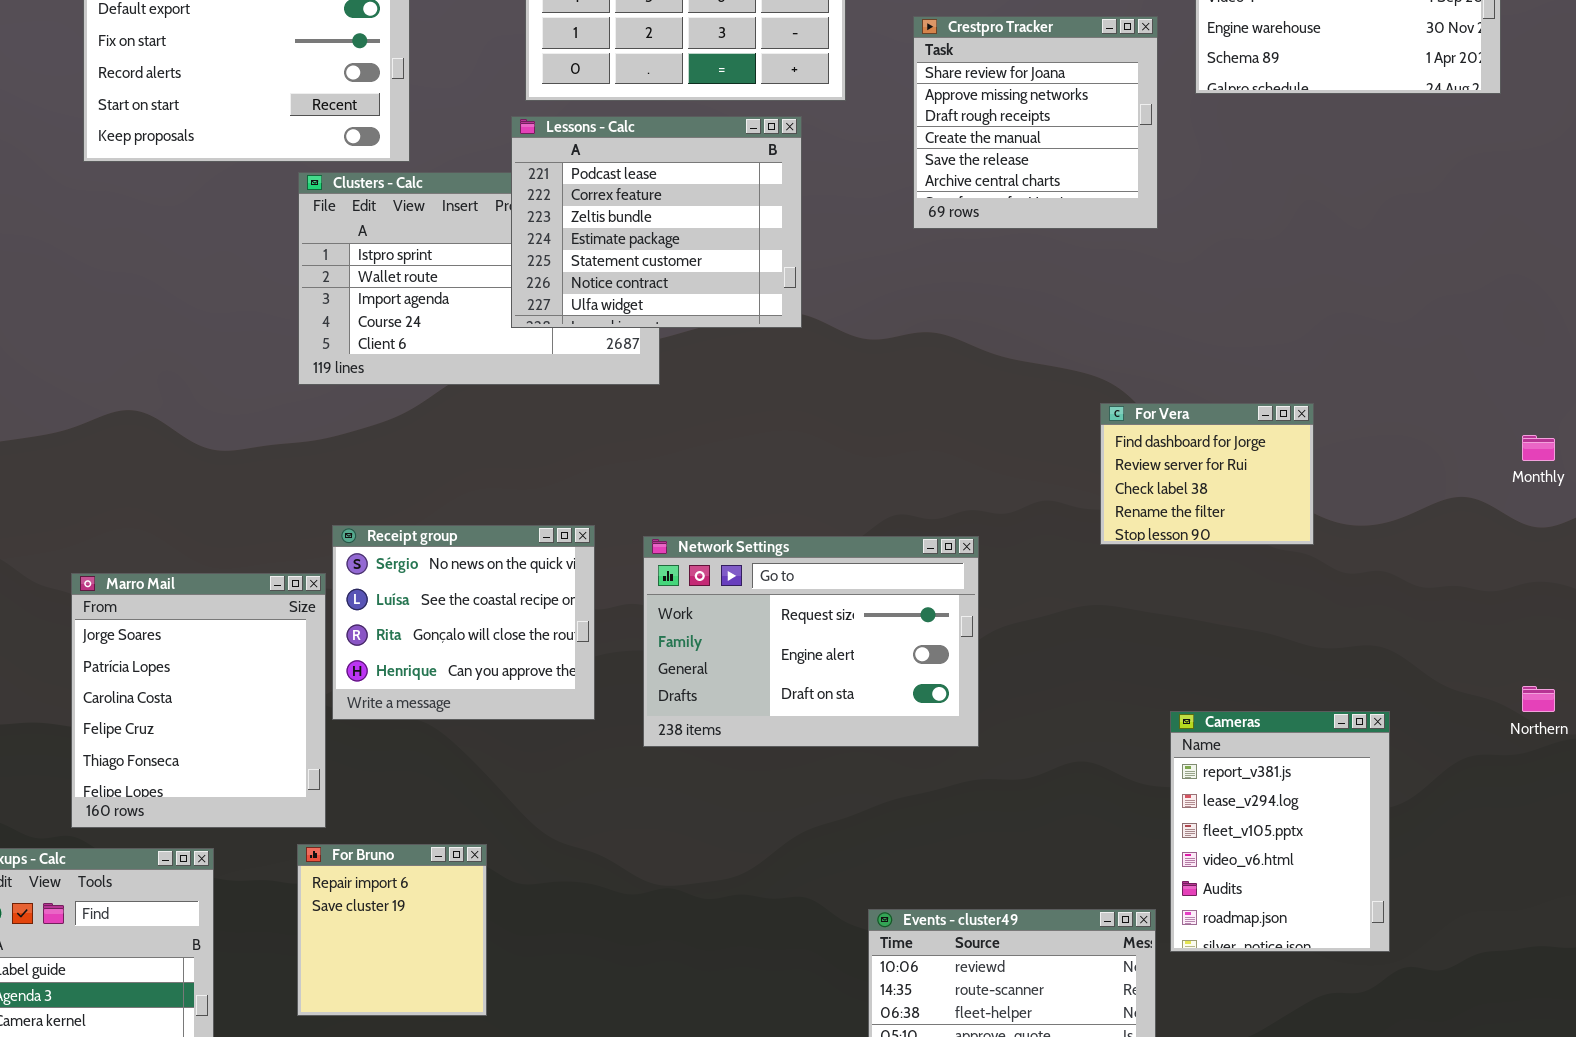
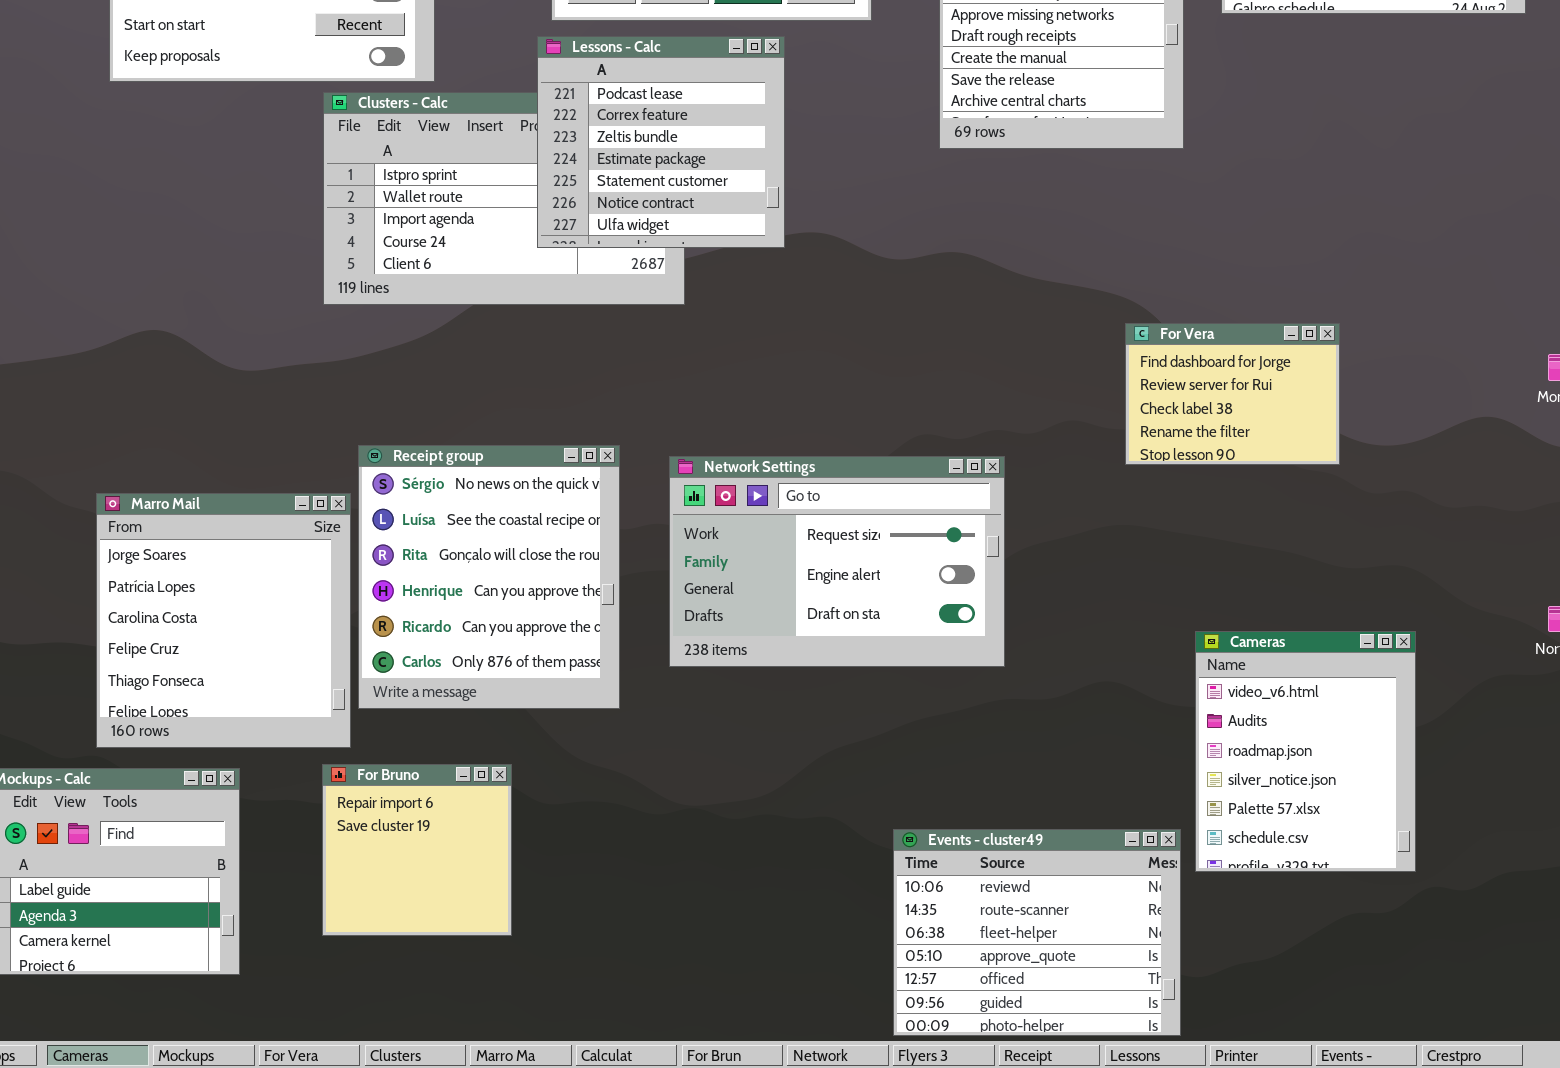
Lessons - Calc: [511,116,802,328] -> [537,36,785,248], resized
Receipt group: [332,525,595,720] -> [358,445,620,709], resized
Cameras: [1170,711,1390,952] -> [1195,631,1416,872], scrolled down 3 rows

